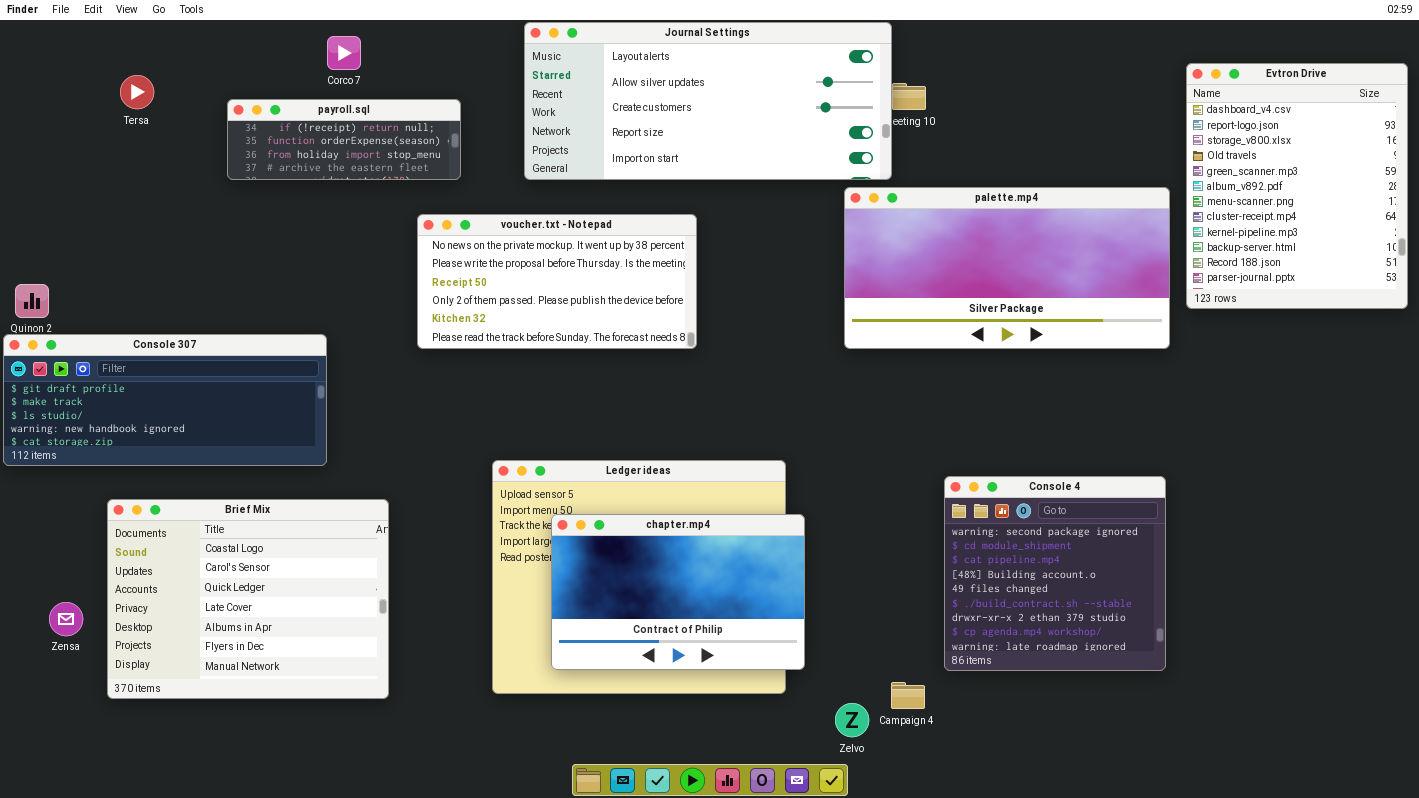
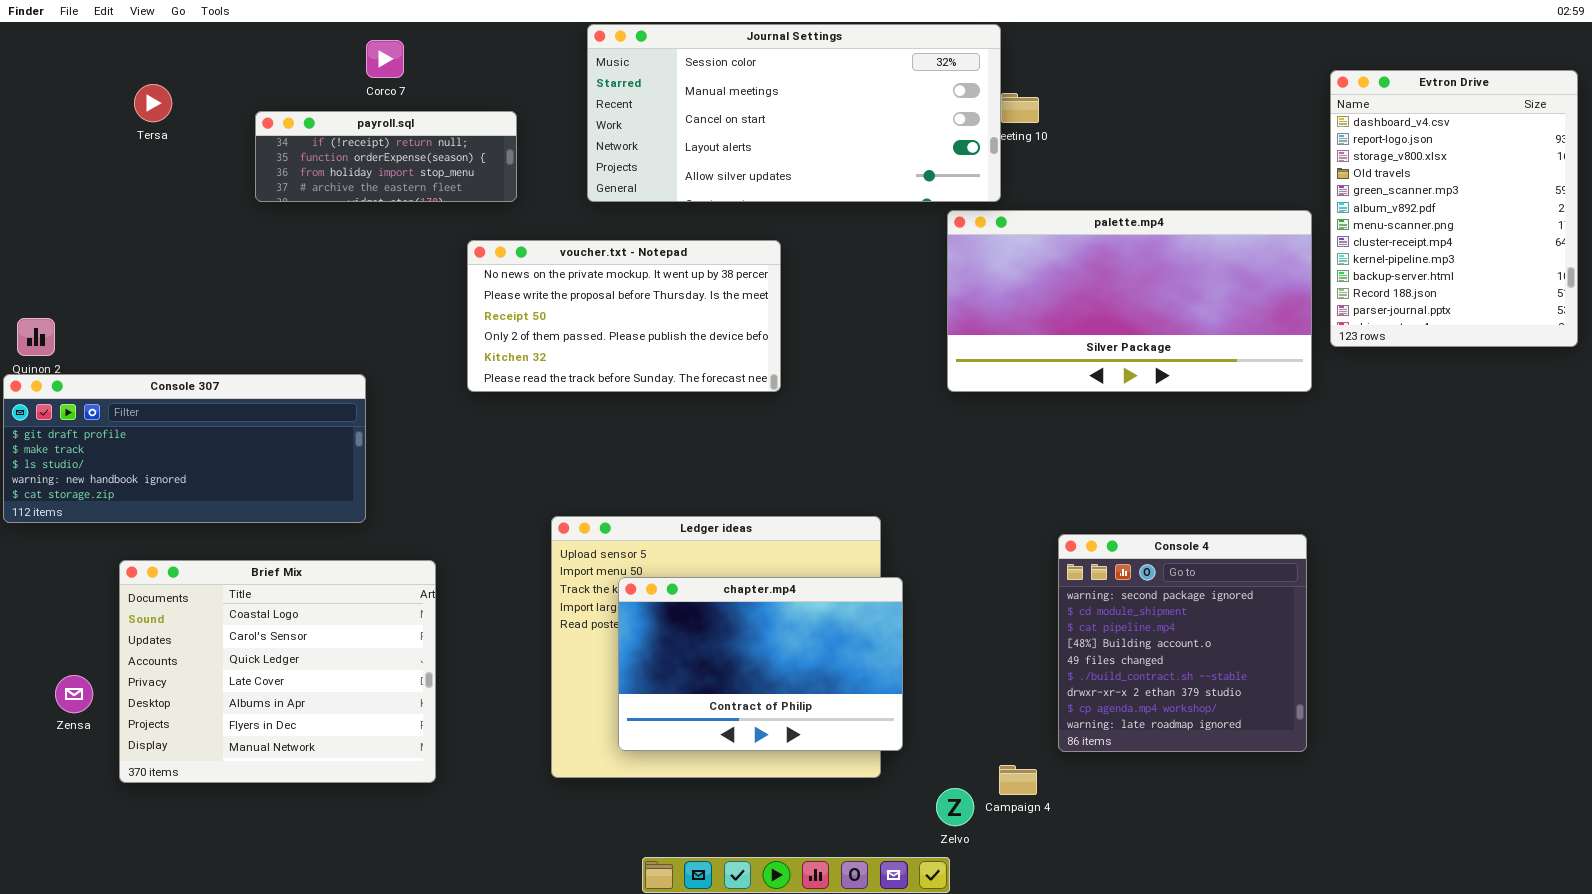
Journal Settings: [524,22,892,180] -> [587,24,1001,202], scrolled up 3 rows

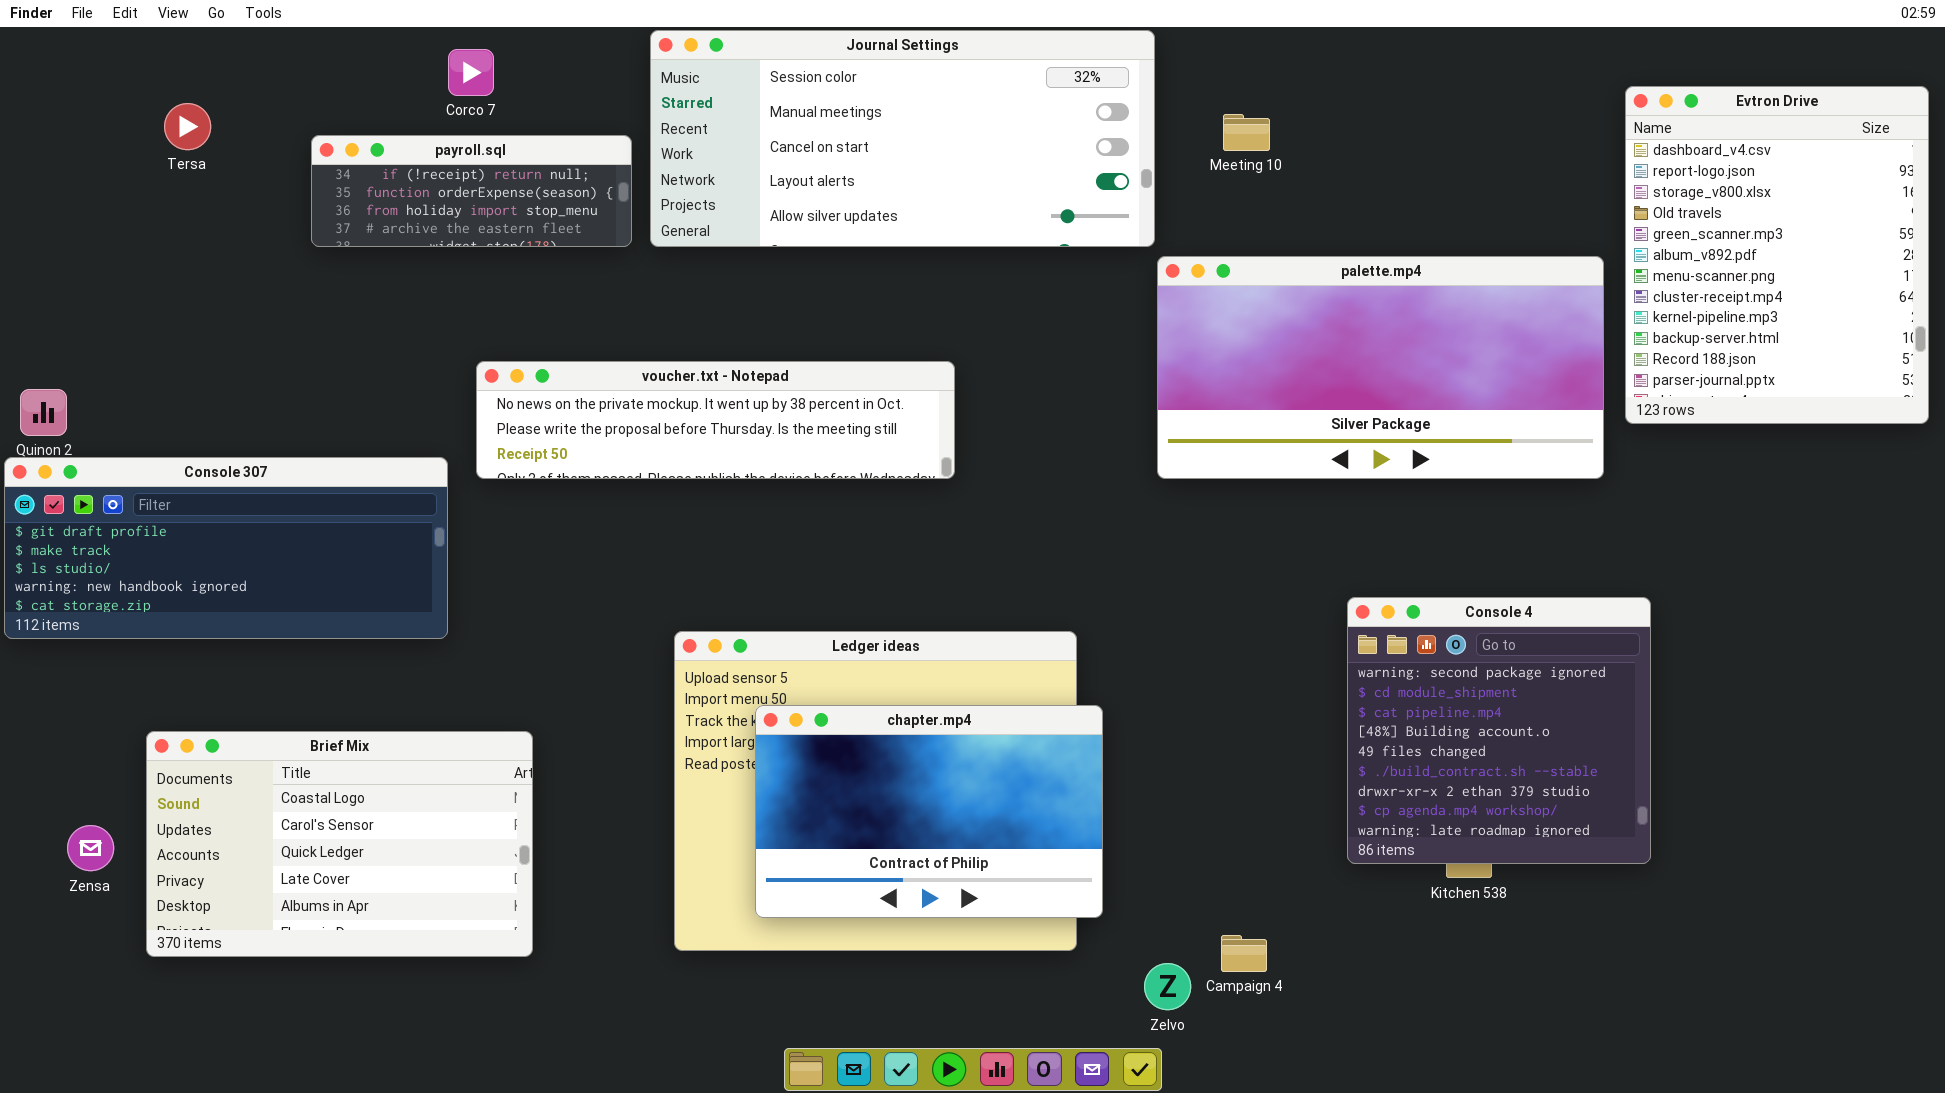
Journal Settings: [587,24,1001,202] -> [650,30,1155,247], moved
voucher.txt - Notepad: [467,240,781,392] -> [476,361,955,479], resized
Console 4: [1058,534,1307,752] -> [1347,597,1651,864], moved
Brief Mix: [119,560,436,783] -> [146,731,533,957], resized

